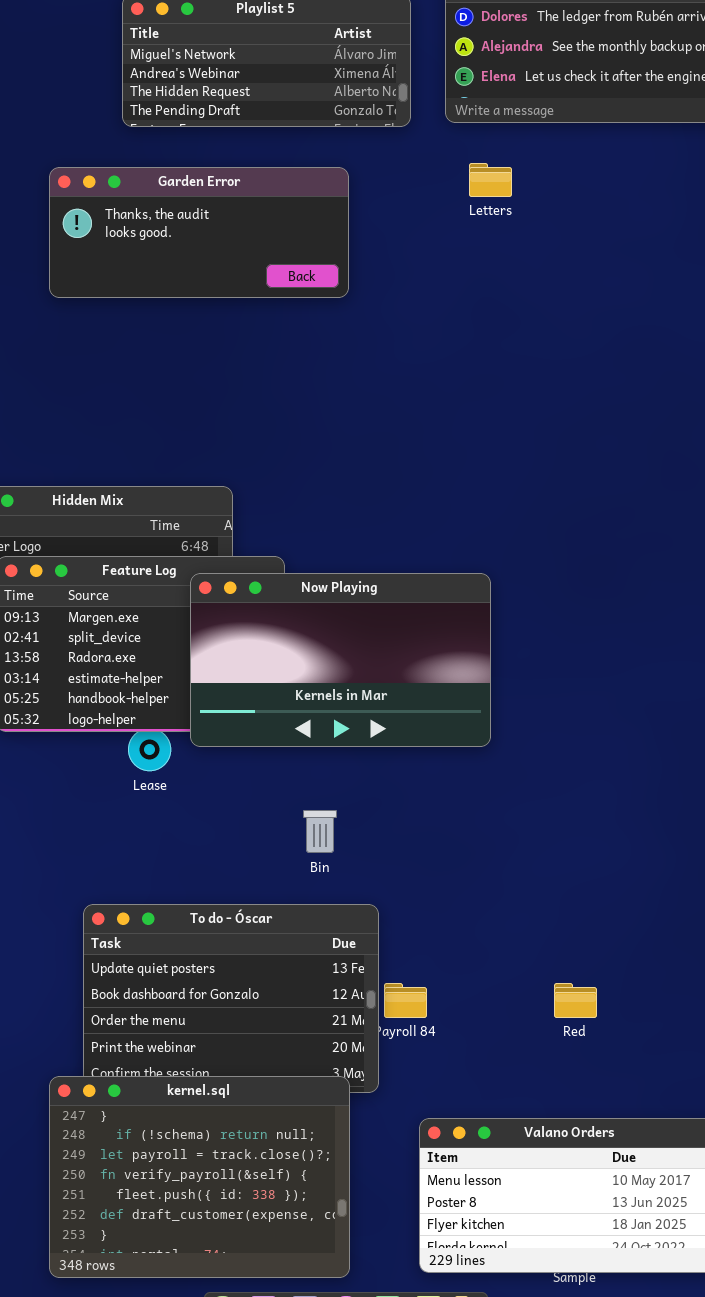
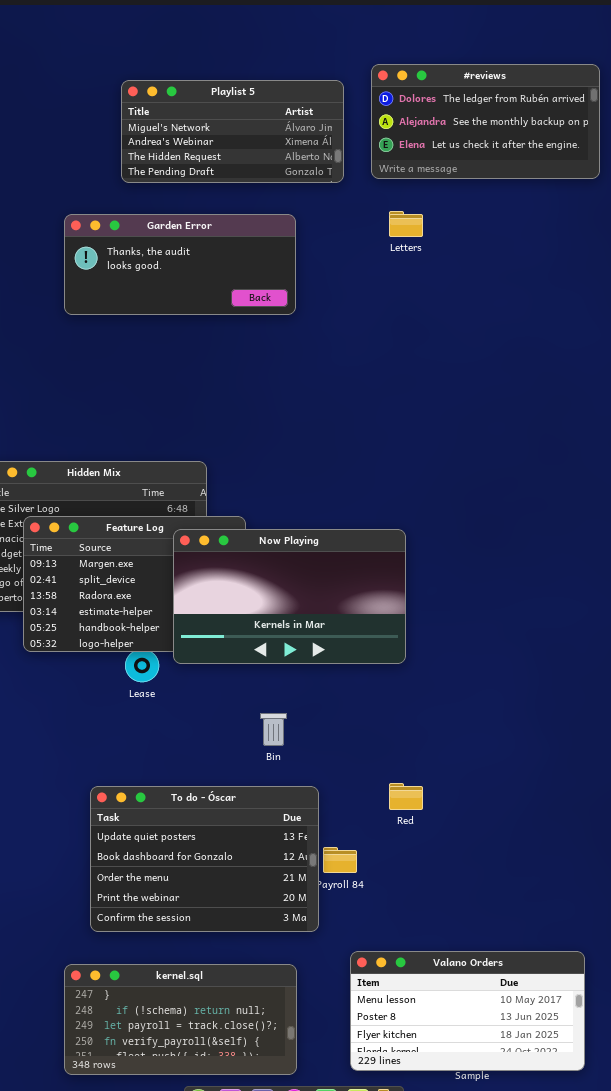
Red: [554,983,597,1018] -> [389,783,423,810], moved
kernel.sql: [49,1076,350,1278] -> [64,964,297,1075], resized

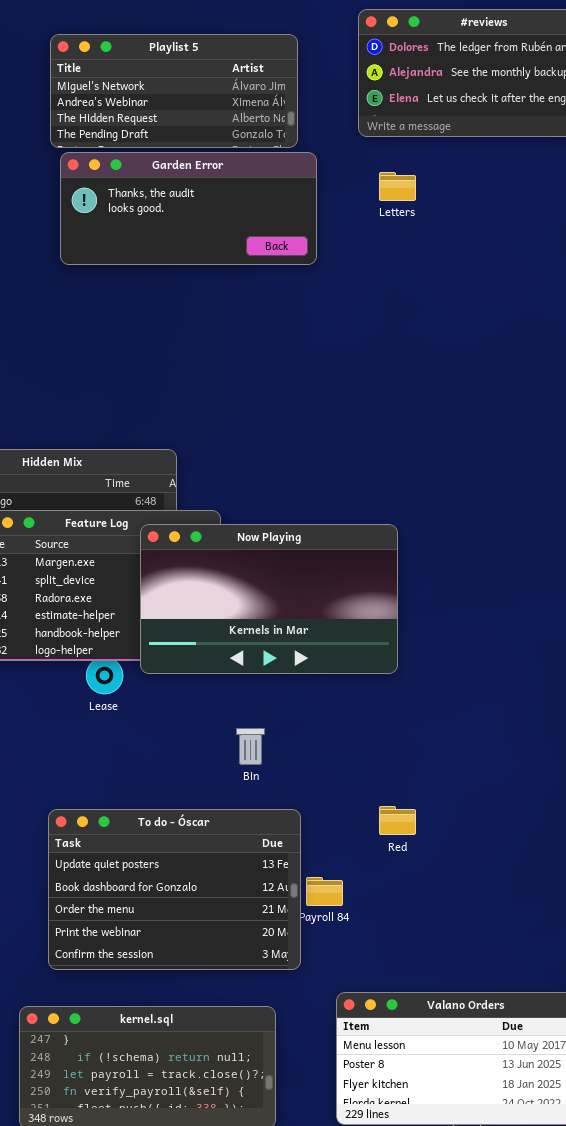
Playlist 5: [121,80,344,183] -> [50,34,298,148], moved
Garden Error: [64,214,296,315] -> [60,152,317,265], moved

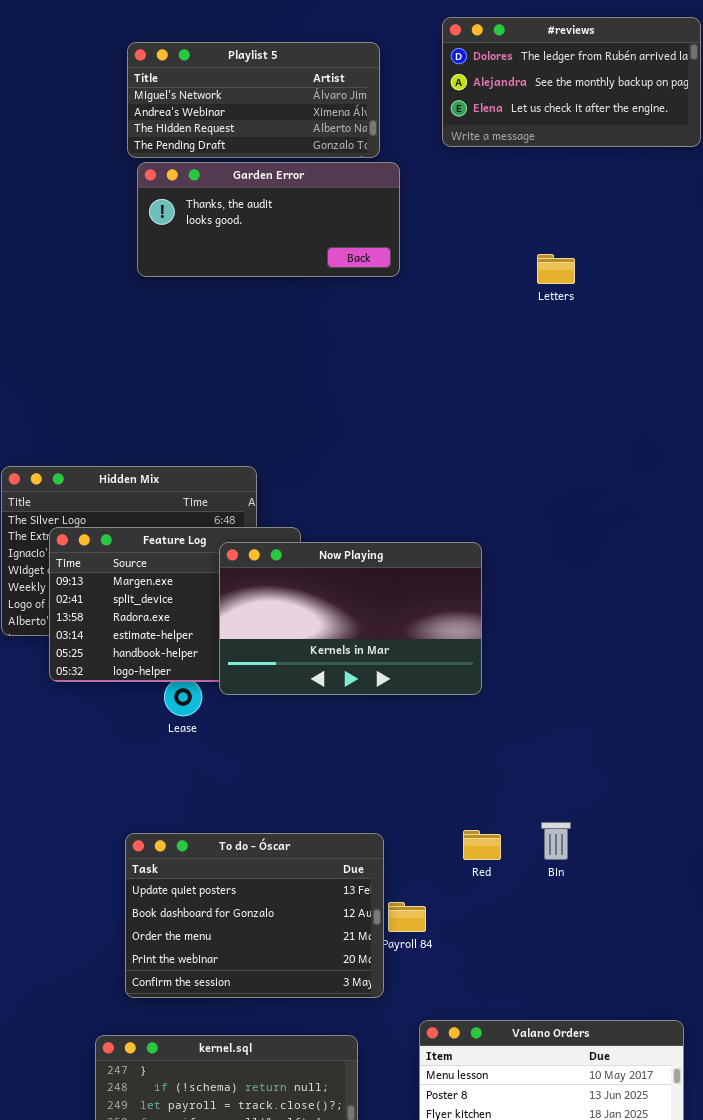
Letters: [379,172,416,201] -> [537,254,575,284], moved
Bin: [236,728,265,765] -> [541,822,571,860], moved

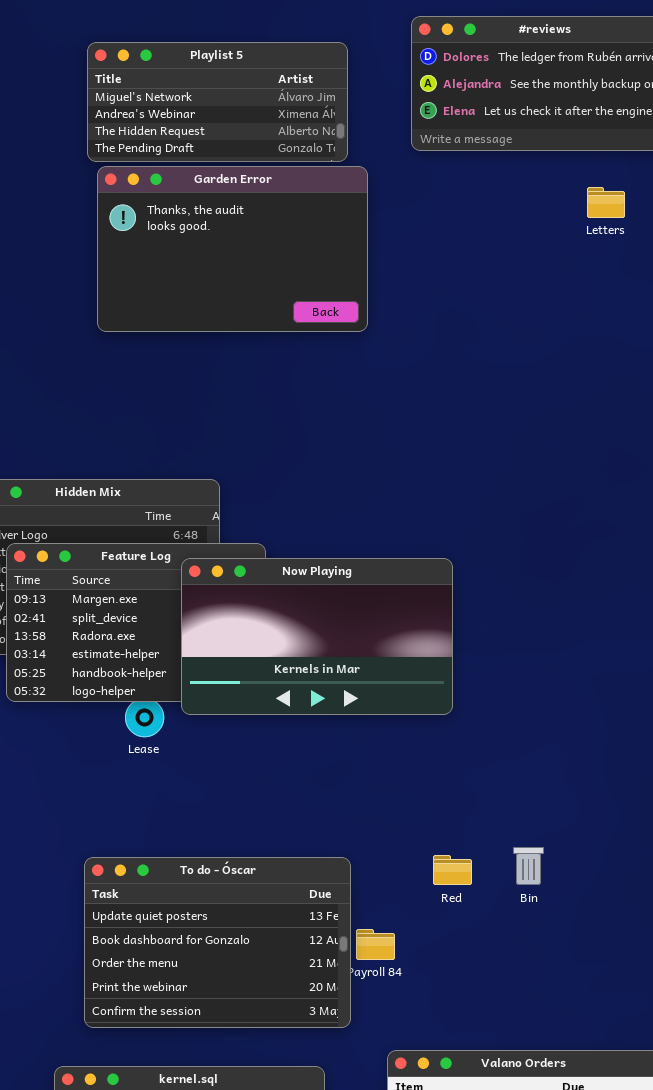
Garden Error: [137,162,400,277] -> [97,166,368,332], resized
Letters: [537,254,575,284] -> [587,187,625,218], moved

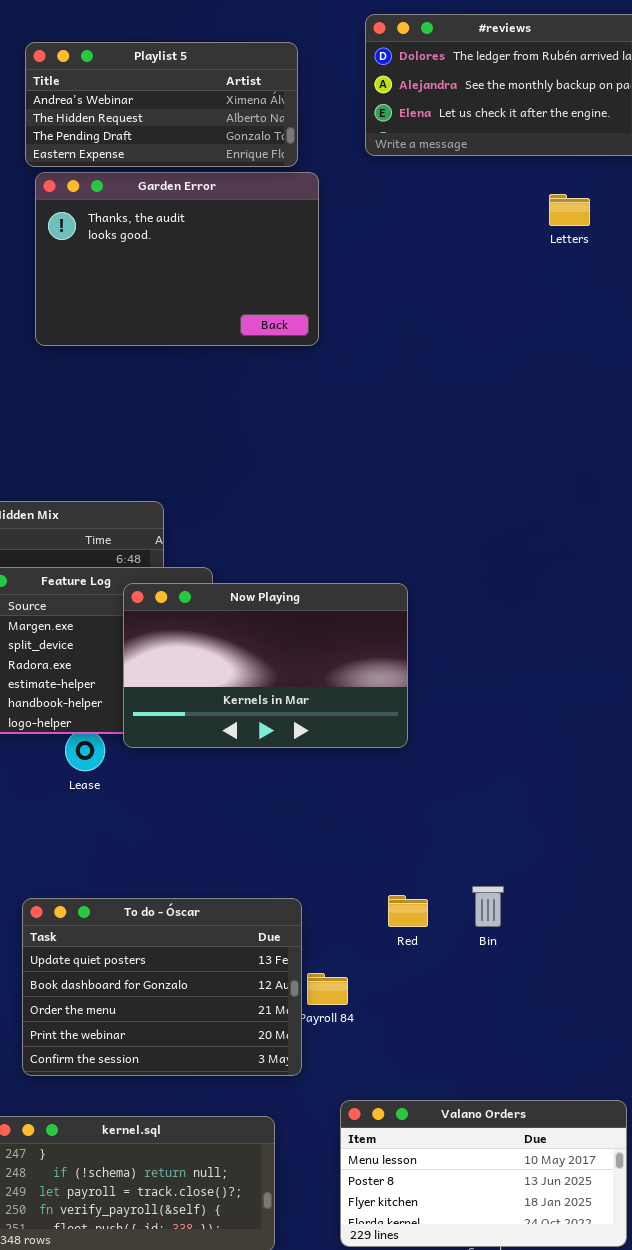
Playlist 5: [87,42,348,162] -> [25,42,298,167], scrolled down 1 row

